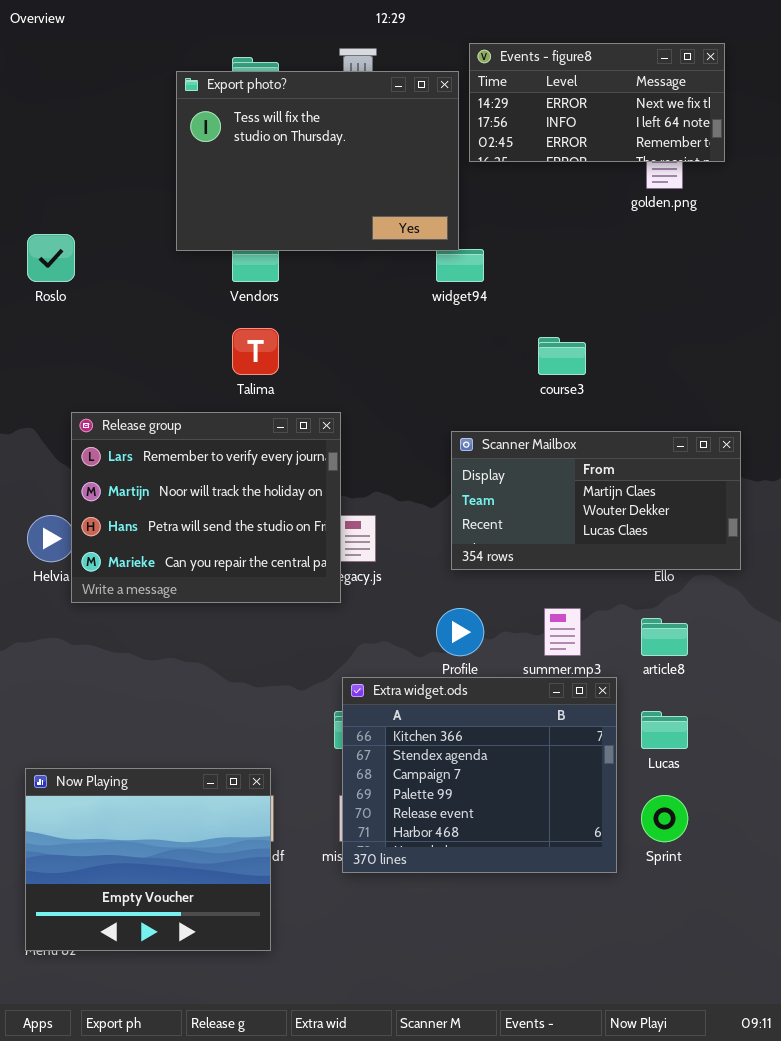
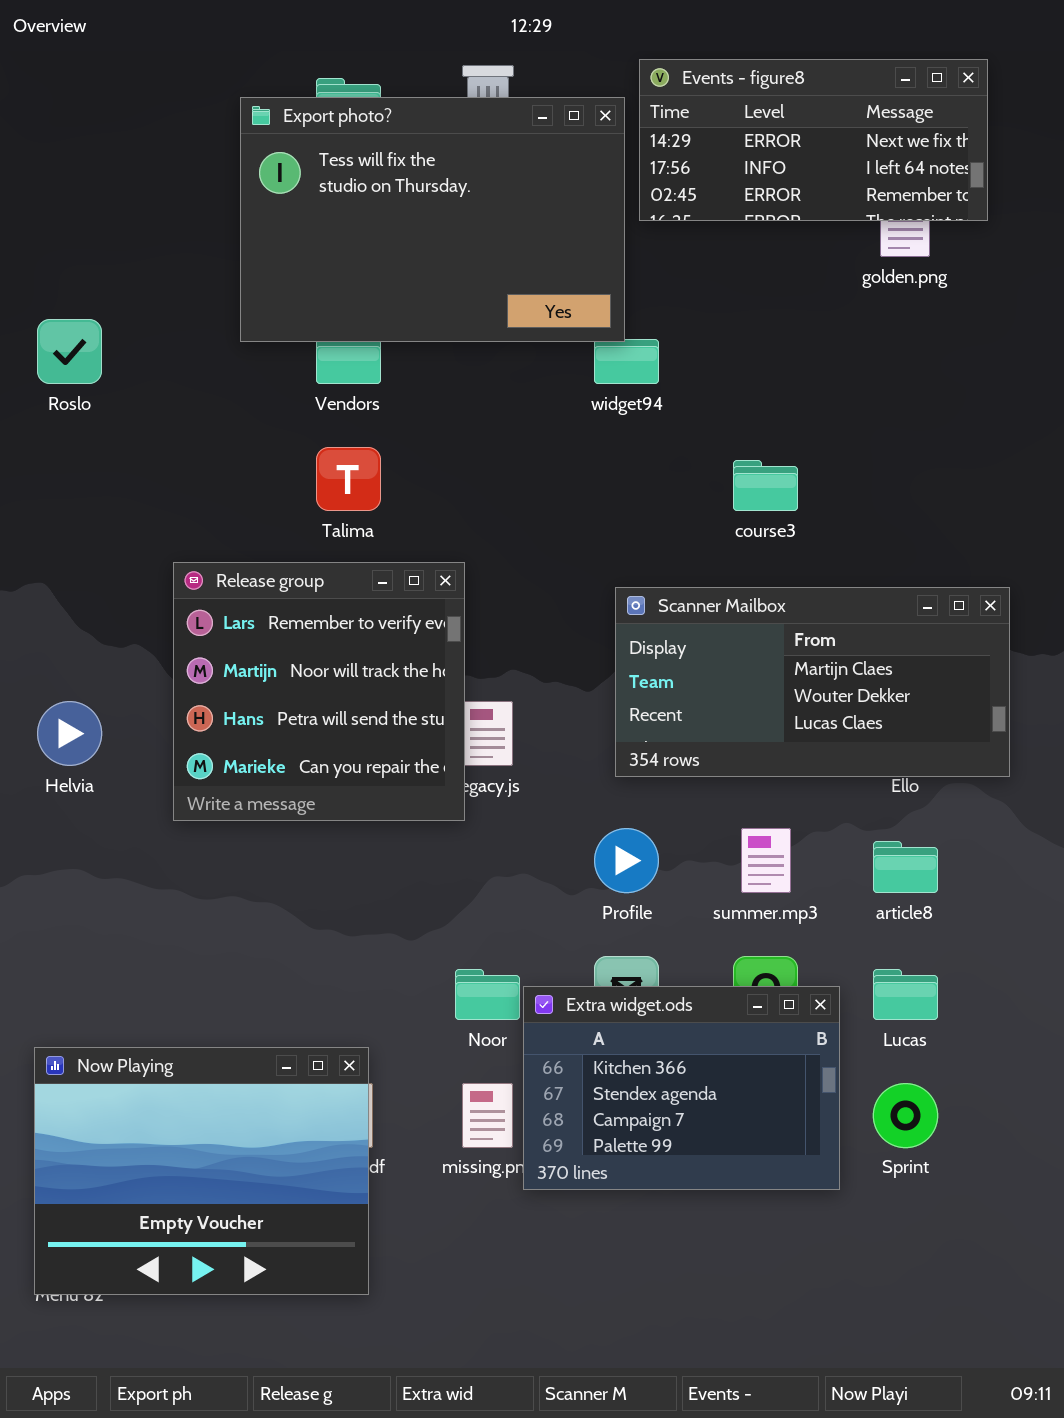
Release group: [71,412,341,603] -> [173,562,465,821], resized
Extra widget.ods: [342,677,617,873] -> [523,986,840,1190], resized

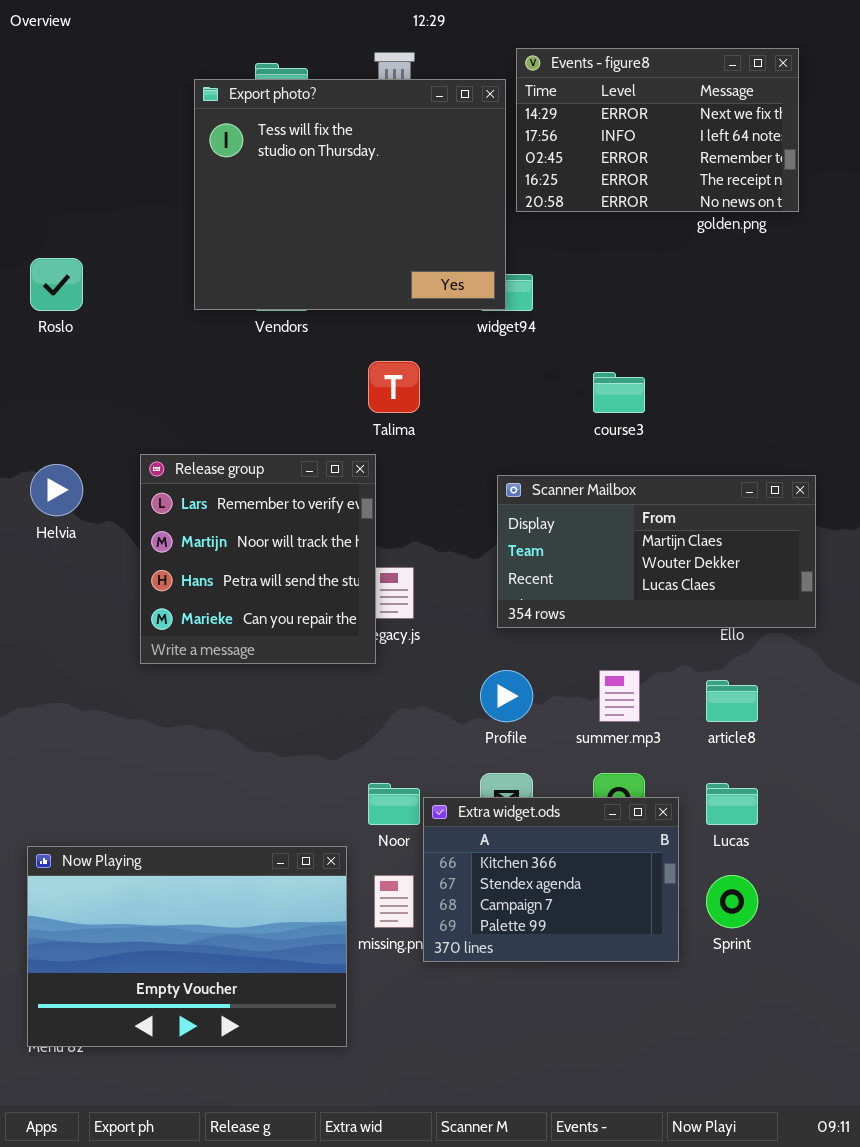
Events - figure8: [639,59,988,221] -> [516,48,799,212], resized
Export photo?: [240,97,625,342] -> [194,79,506,310], resized
Talima: [316,447,381,511] -> [368,361,420,413], moved
Helvia: [37,701,102,766] -> [30,464,83,516], moved
Now Playing: [34,1047,369,1295] -> [27,846,347,1047], resized

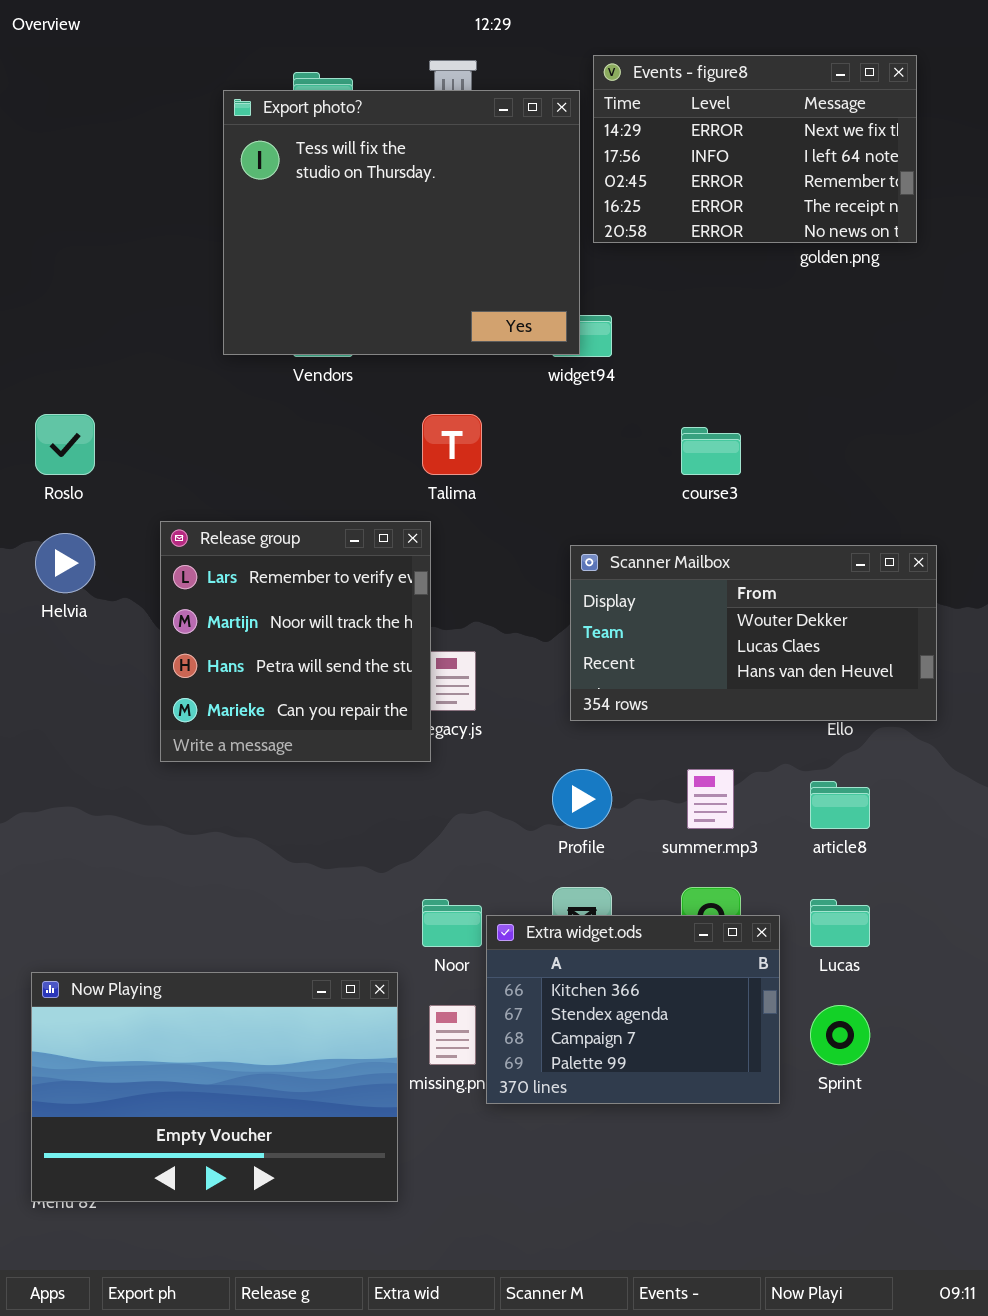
Roslo: [30,258,83,311] -> [35,414,95,475], moved
Scanner Mailbox: [497,475,816,628] -> [570,545,937,721], scrolled down 1 row

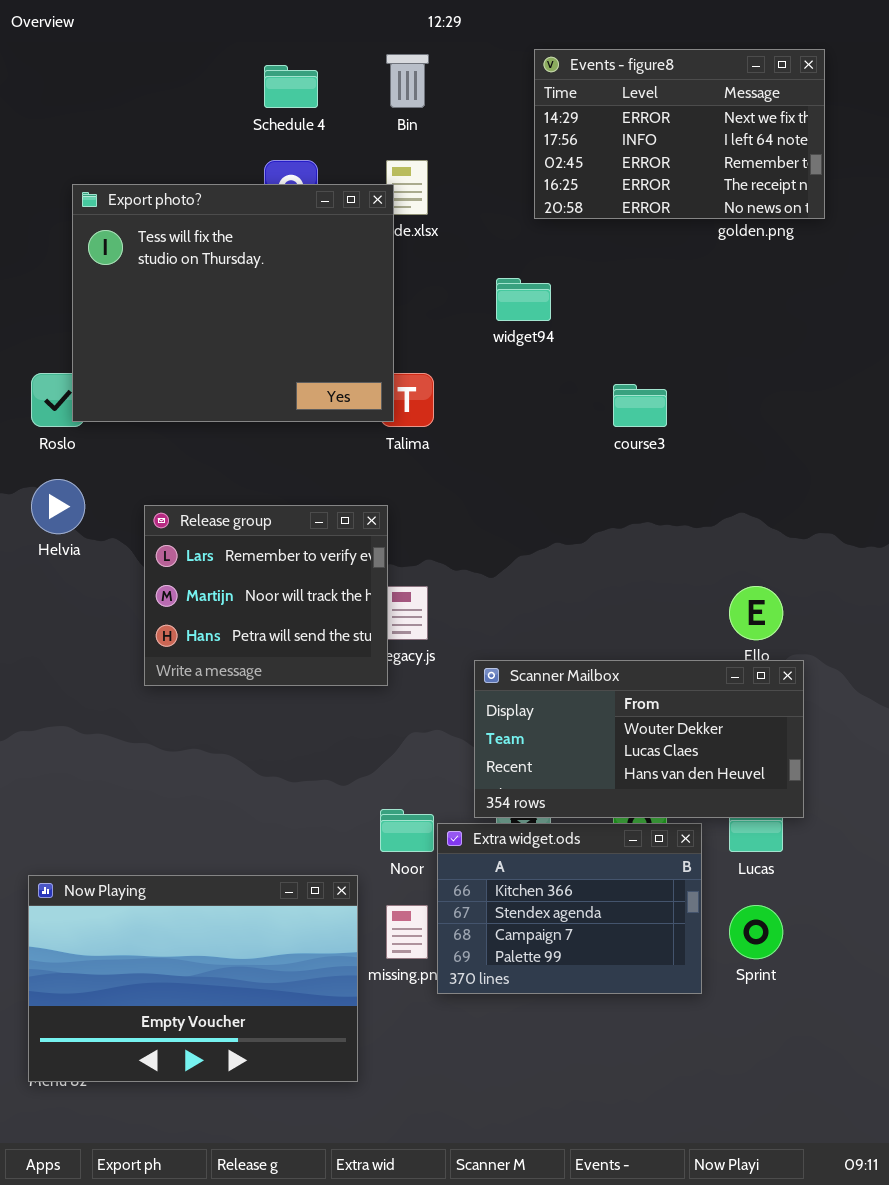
Export photo?: [223,90,580,355] -> [72,184,394,422], moved
Release group: [160,521,431,762] -> [144,505,388,686], resized
Scanner Mailbox: [570,545,937,721] -> [474,660,804,818], moved

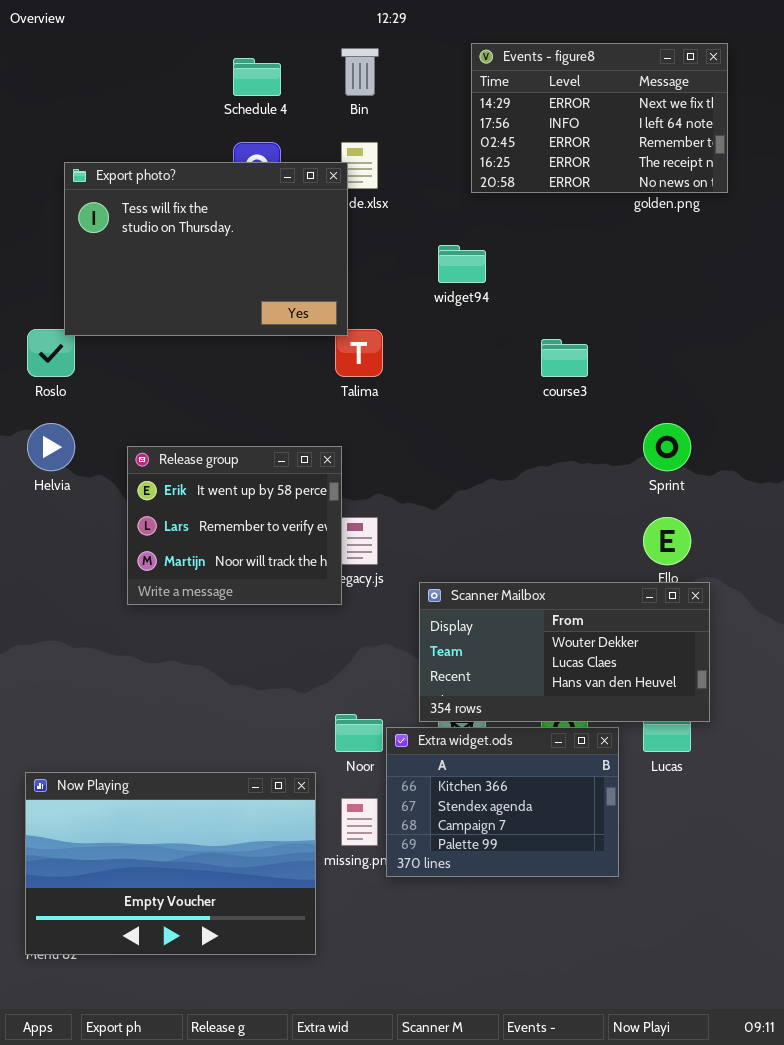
Export photo?: [72,184,394,422] -> [64,162,348,336], resized
Release group: [144,505,388,686] -> [127,446,342,605], scrolled up 1 row
Sprint: [729,905,783,959] -> [643,423,691,471], moved

